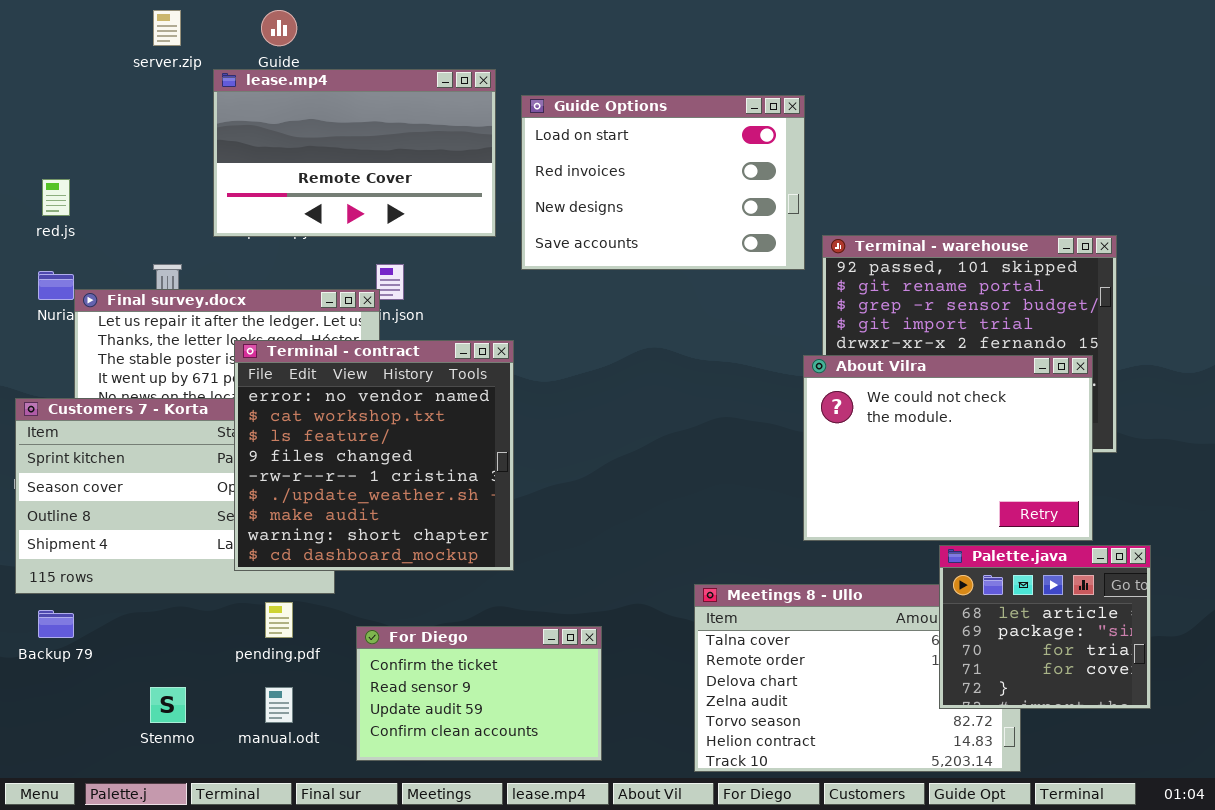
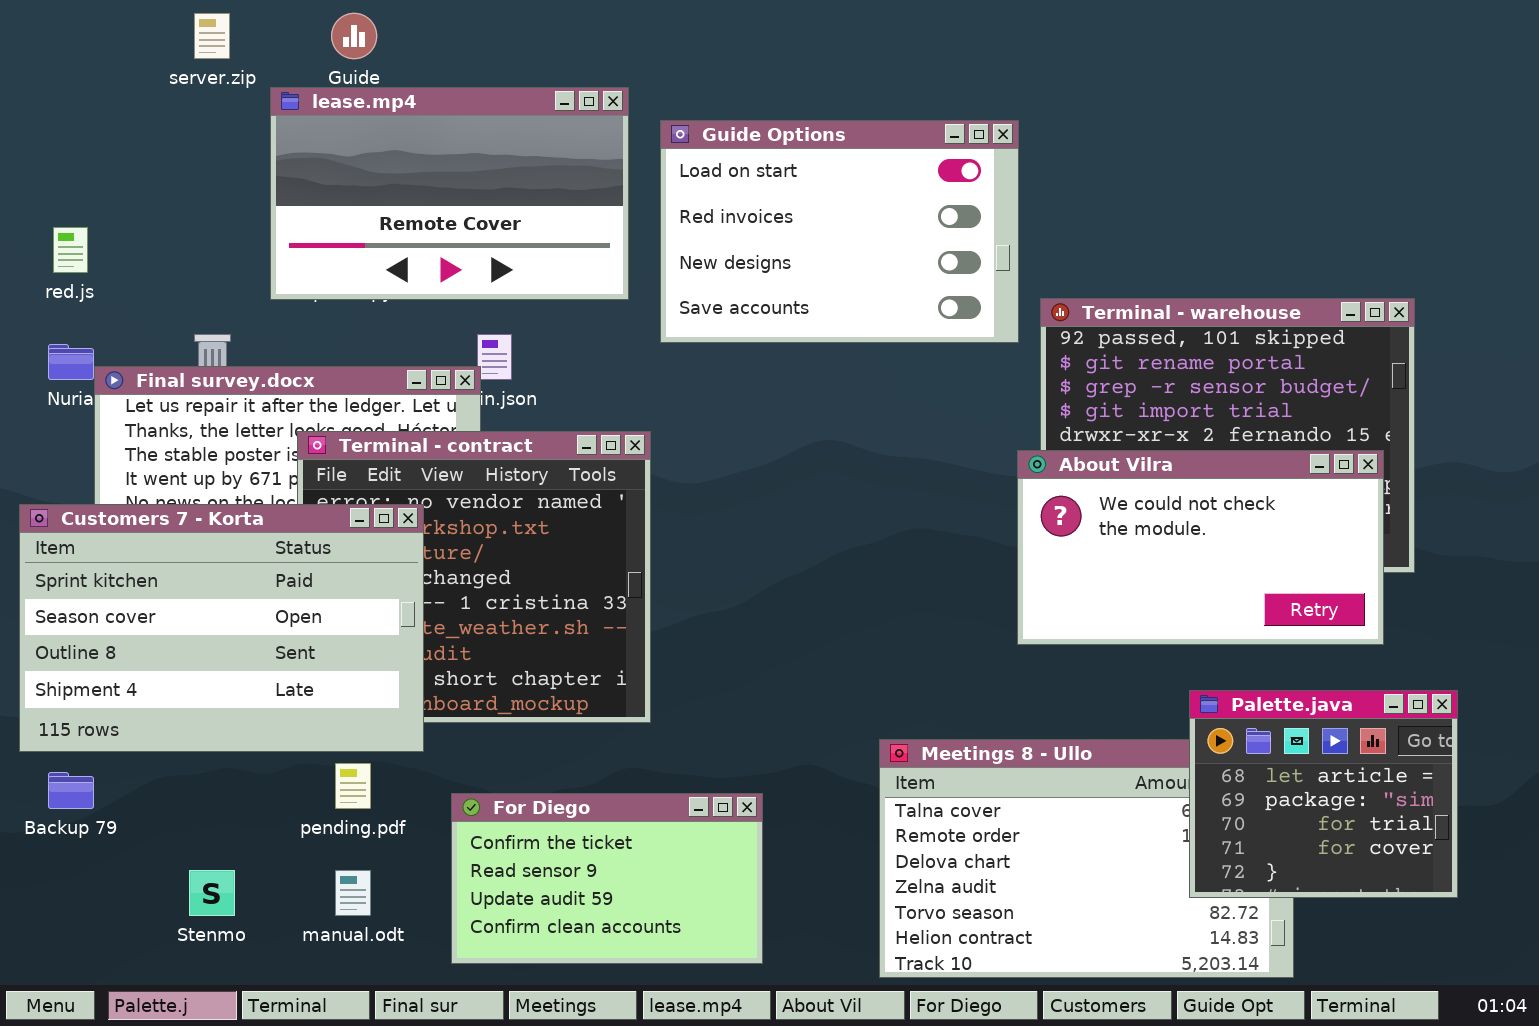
About Vilra: [803,355,1093,541] -> [1017,450,1384,645], resized
Customers 7 - Korta: [15,398,335,594] -> [19,504,424,752], raised

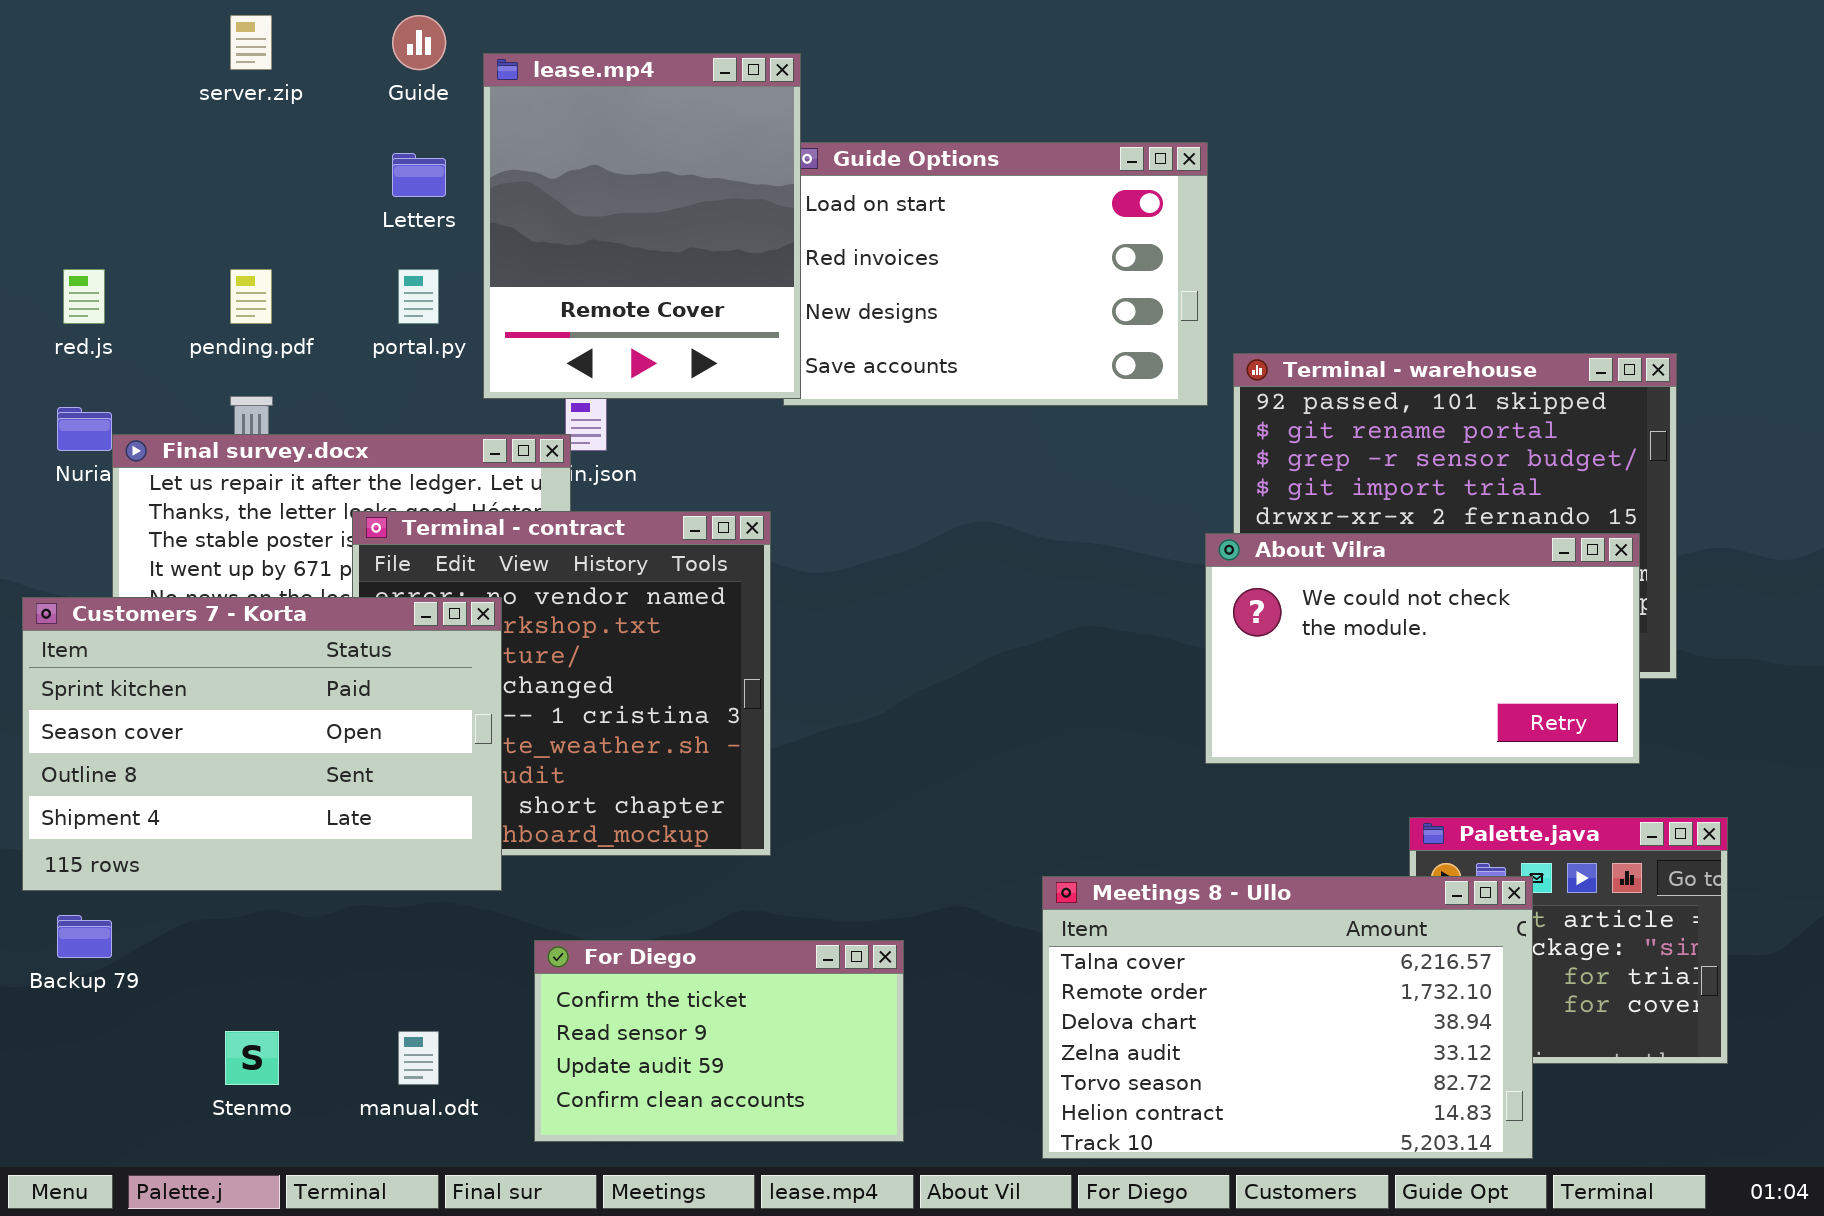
lease.mp4: [270,87,629,300] -> [483,53,801,399], moved, resized
Meetings 8 - Ullo: [879,739,1294,978] -> [1042,876,1533,1159], raised
pending.pdf: [335,763,371,809] -> [230,269,272,324], moved

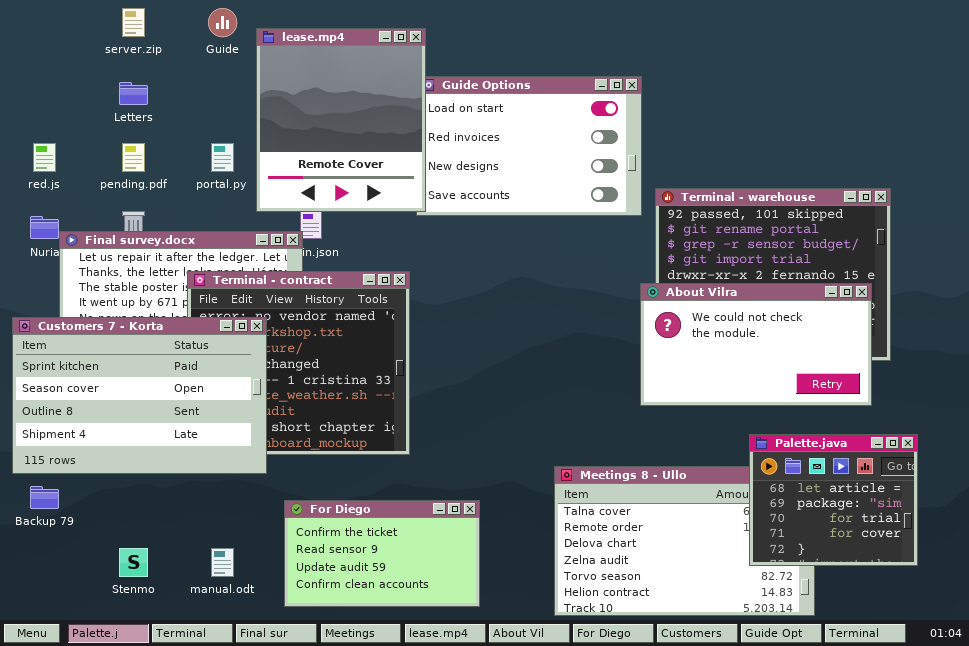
Letters: [392,153,446,197] -> [119,82,148,105], moved
Palette.java: [1409,817,1728,1064] -> [749,434,918,566], raised

